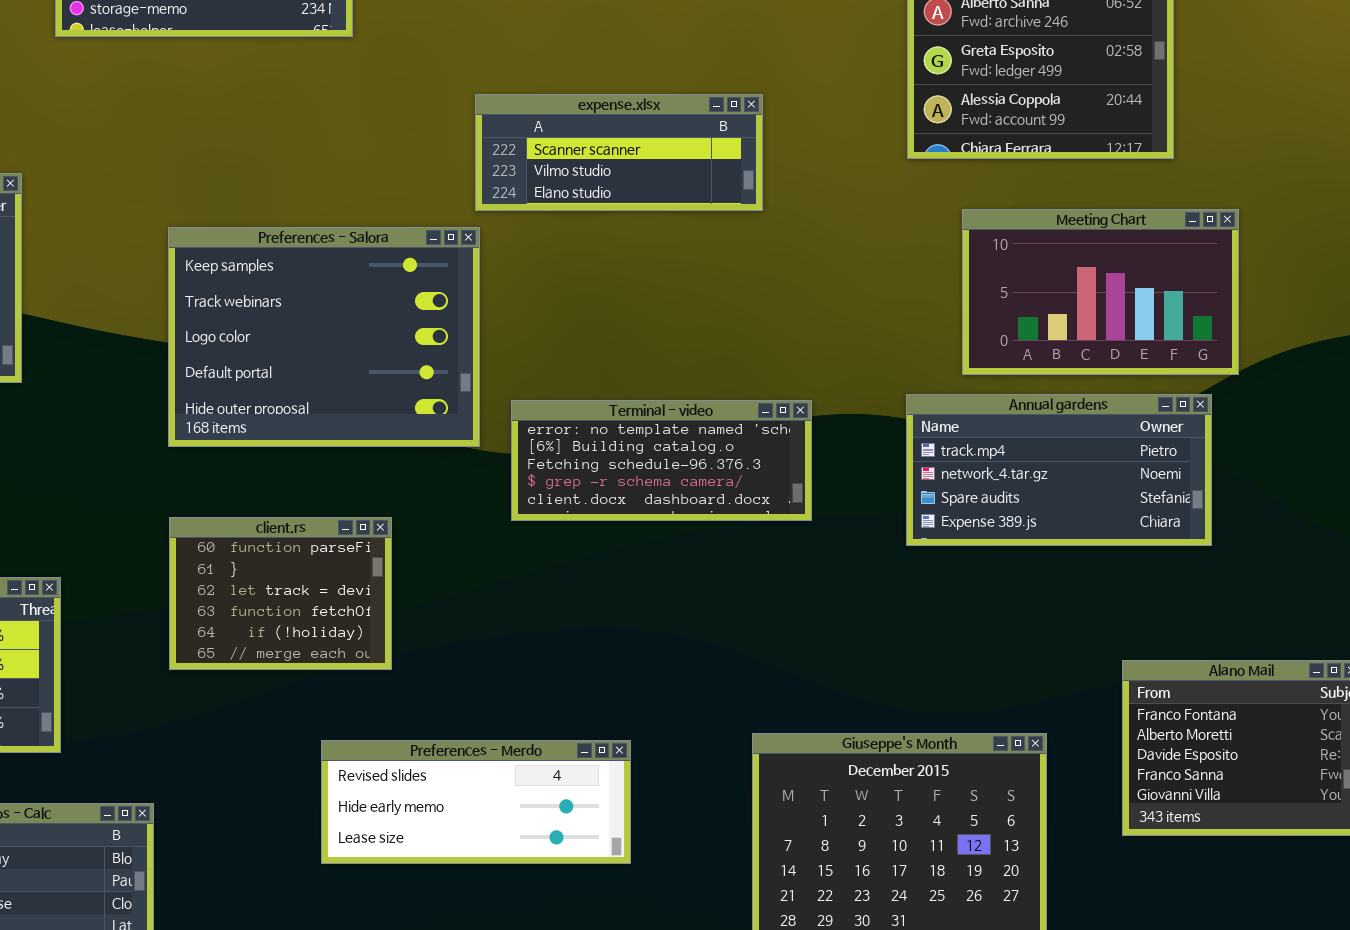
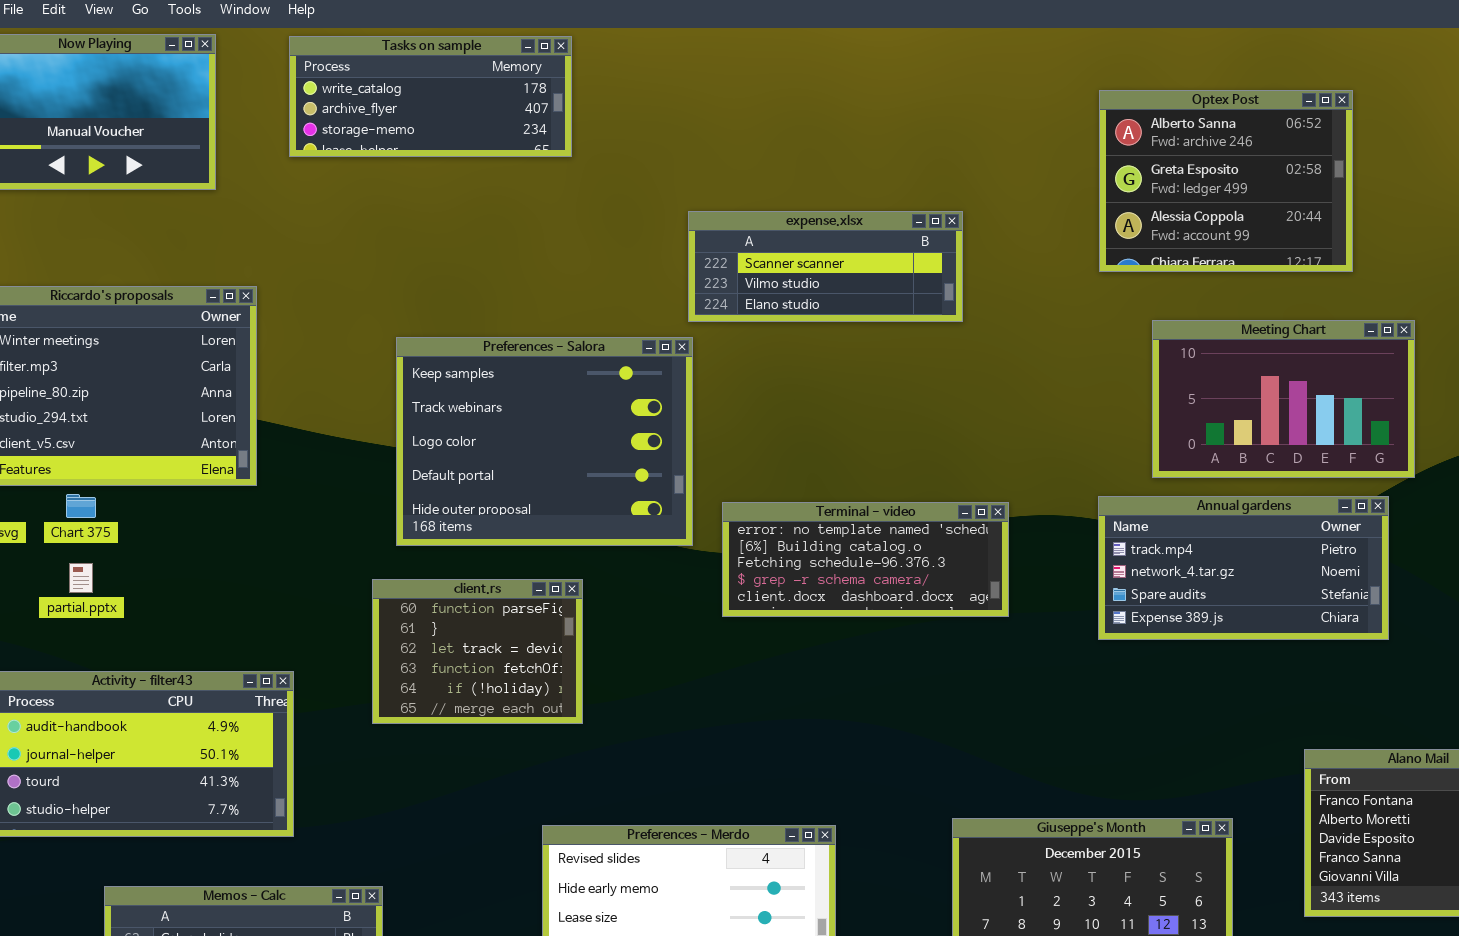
client.rs: [169,517,392,670] -> [372,579,583,724], moved

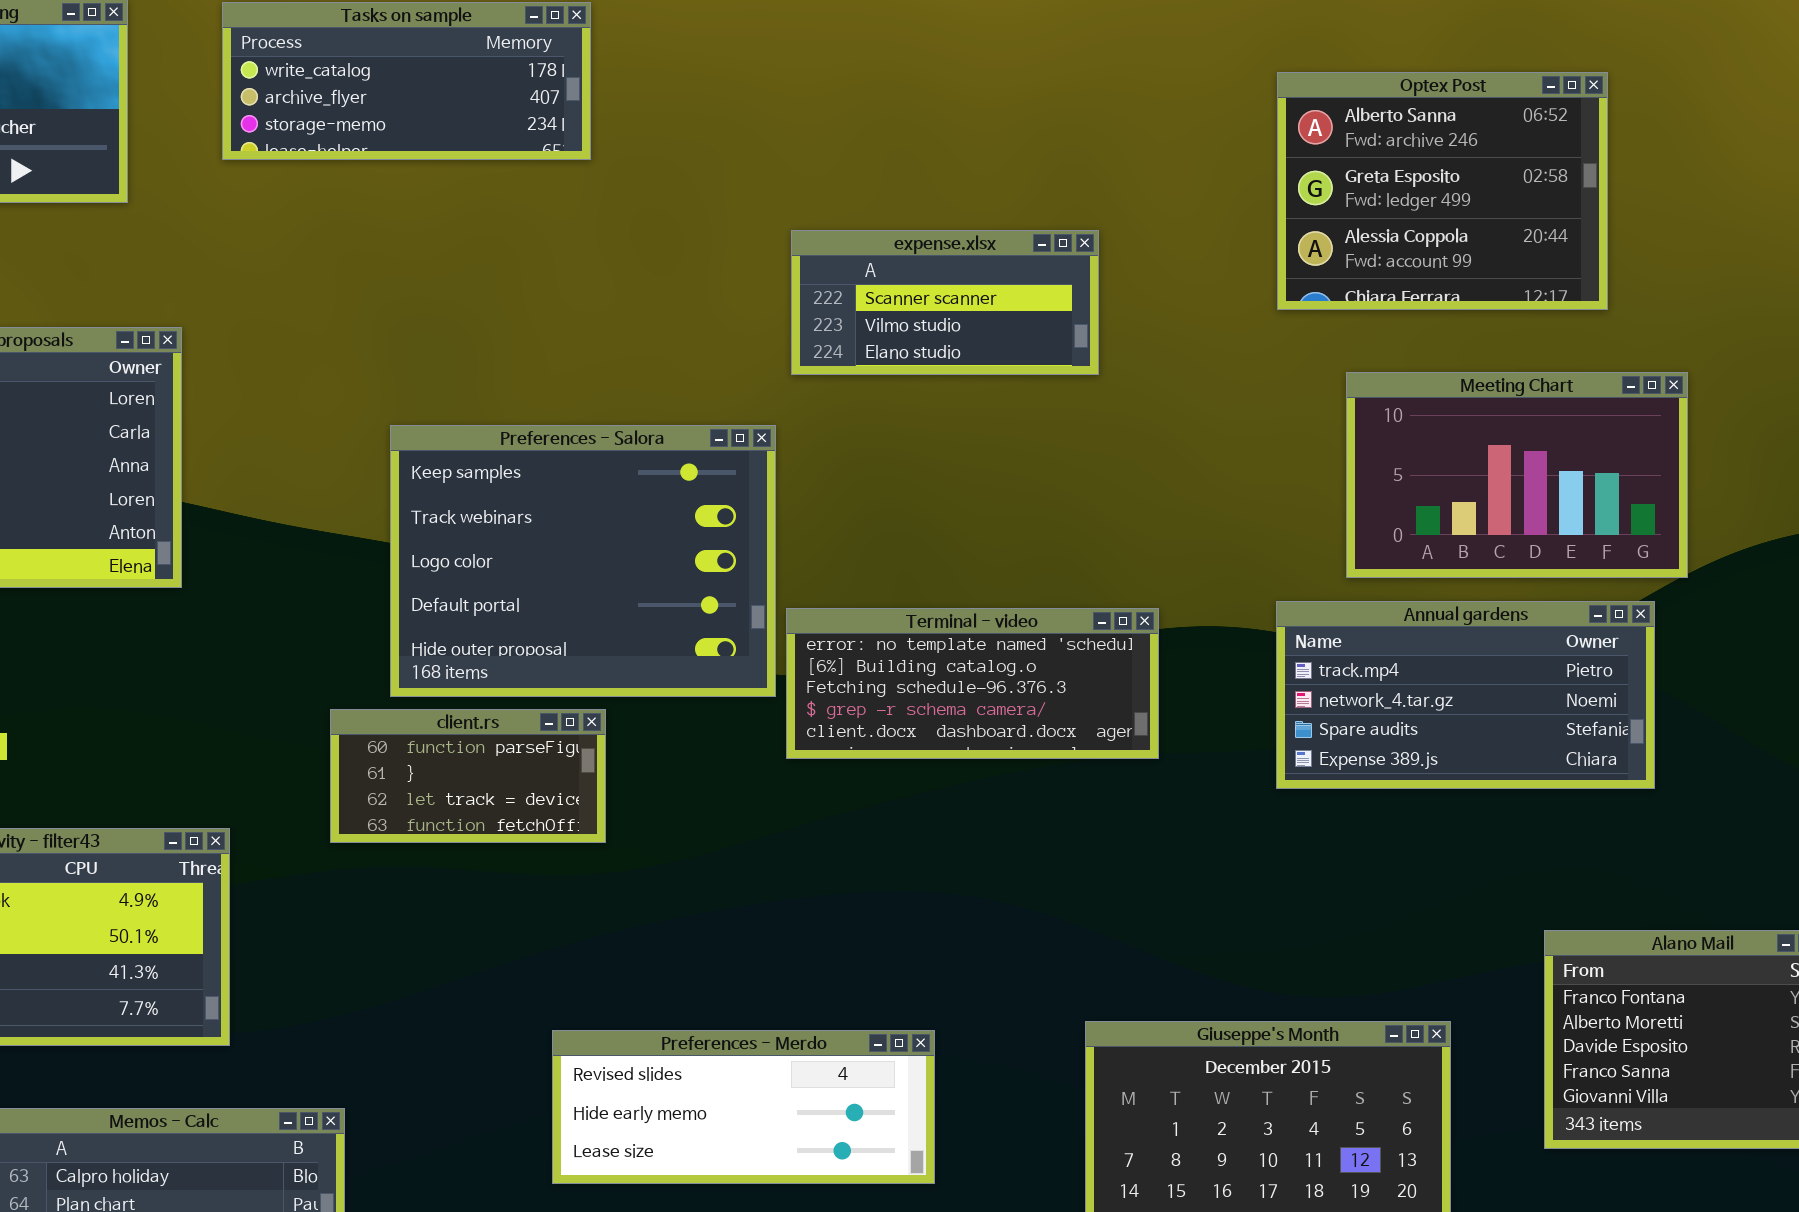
expense.xlsx: [688,211,963,322] -> [791,230,1099,375], resized
Preferences - Salora: [396,337,693,546] -> [390,425,776,697], moved
client.rs: [372,579,583,724] -> [330,709,606,843], resized

